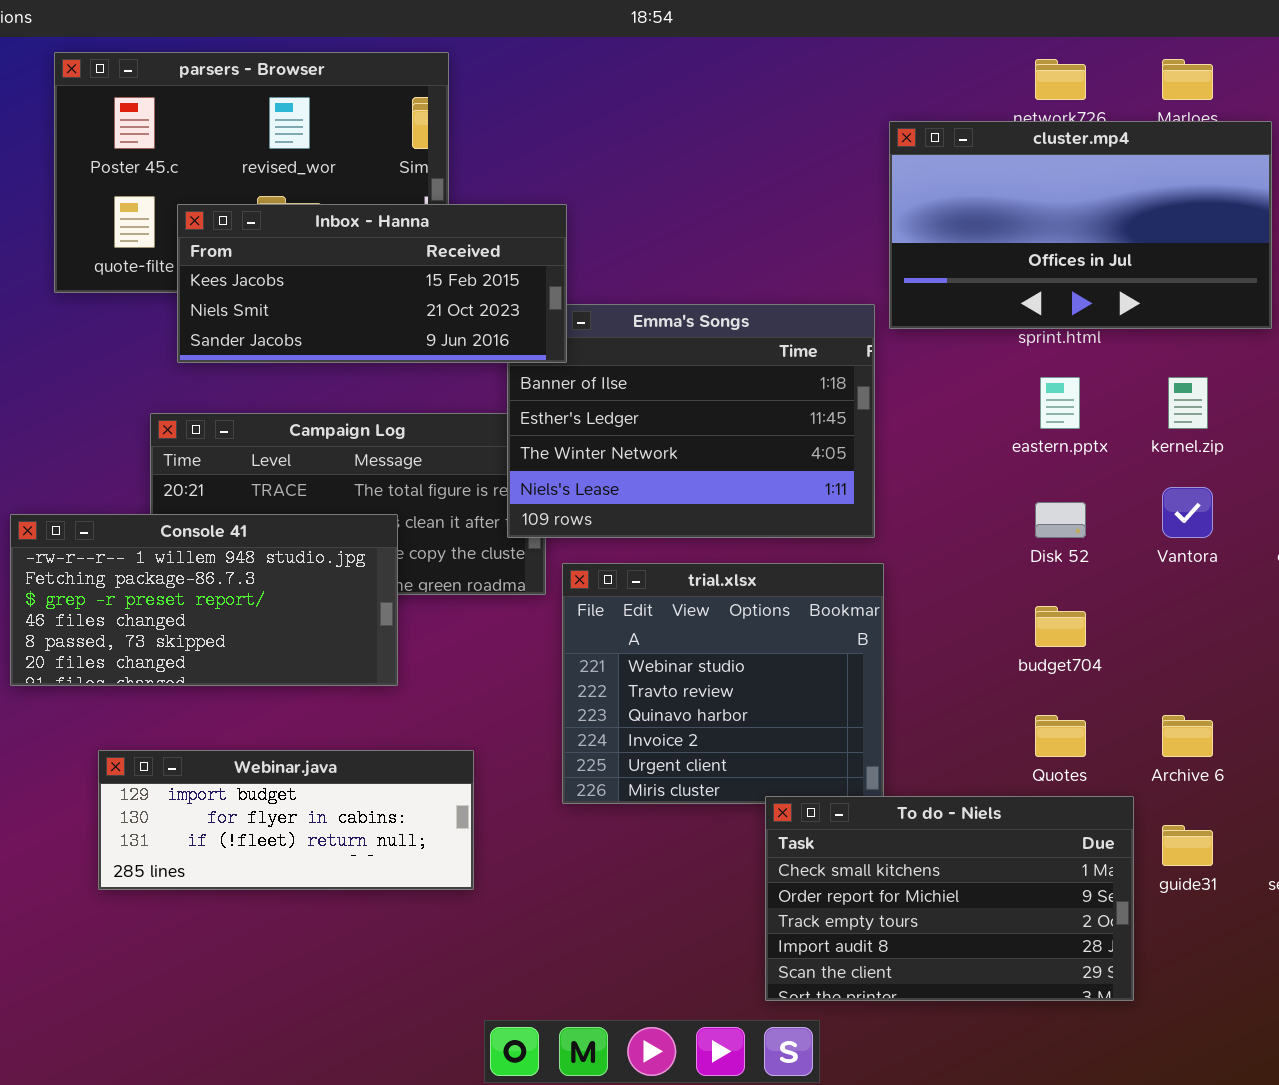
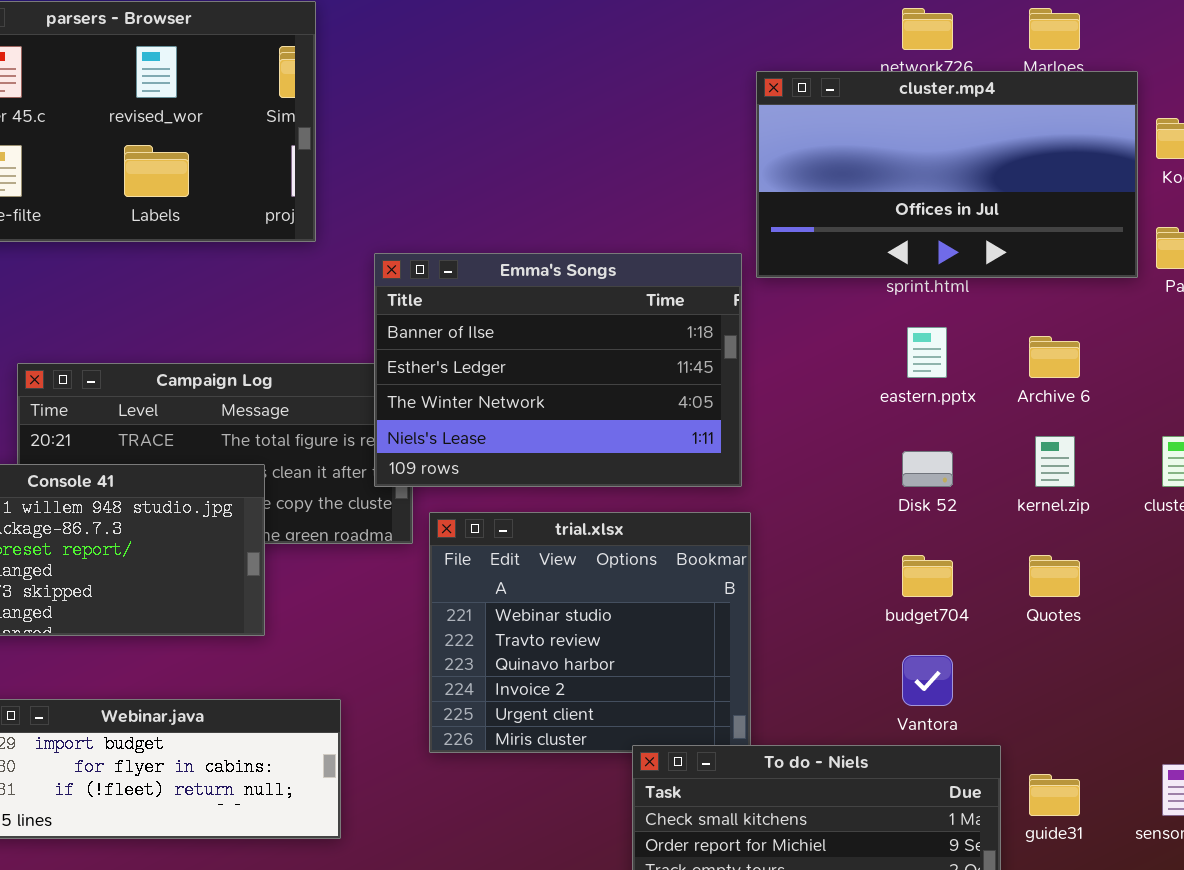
Inbox - Hanna: [177,204,567,363] -> none, closed
kernel.zip: [1168,377,1208,429] -> [1035,436,1075,487], moved
Vantora: [1162,487,1213,538] -> [902,655,953,706], moved
Quotes: [1035,715,1086,757] -> [1029,555,1080,597], moved
Archive 6: [1162,715,1213,757] -> [1029,336,1080,378], moved

